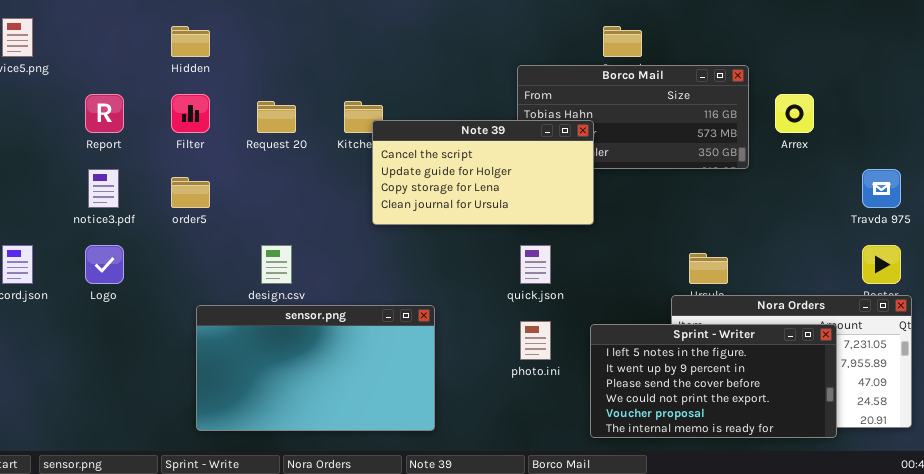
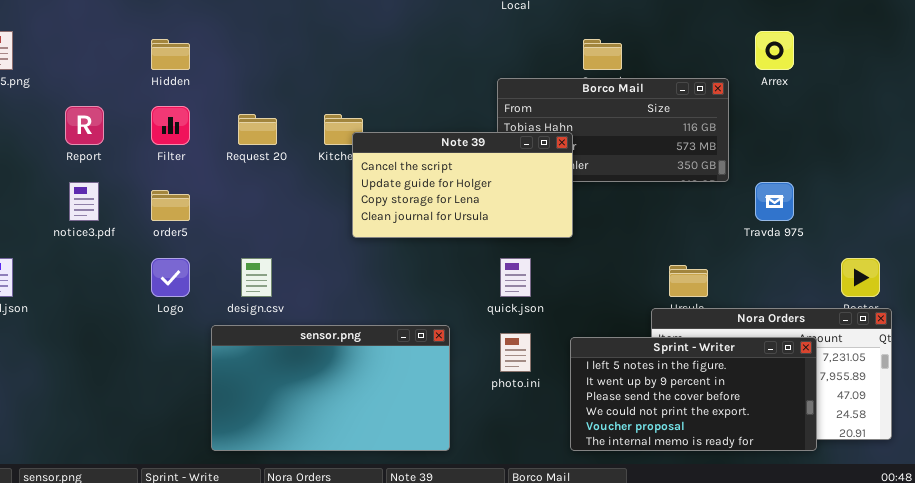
Arrex: [775,94,814,133] -> [755,31,794,70], moved
Travda 975: [862,169,901,208] -> [755,182,794,221], moved
Logo: [85,245,124,284] -> [151,258,190,297], moved
sensor.png: [196,305,435,431] -> [211,325,450,451], moved

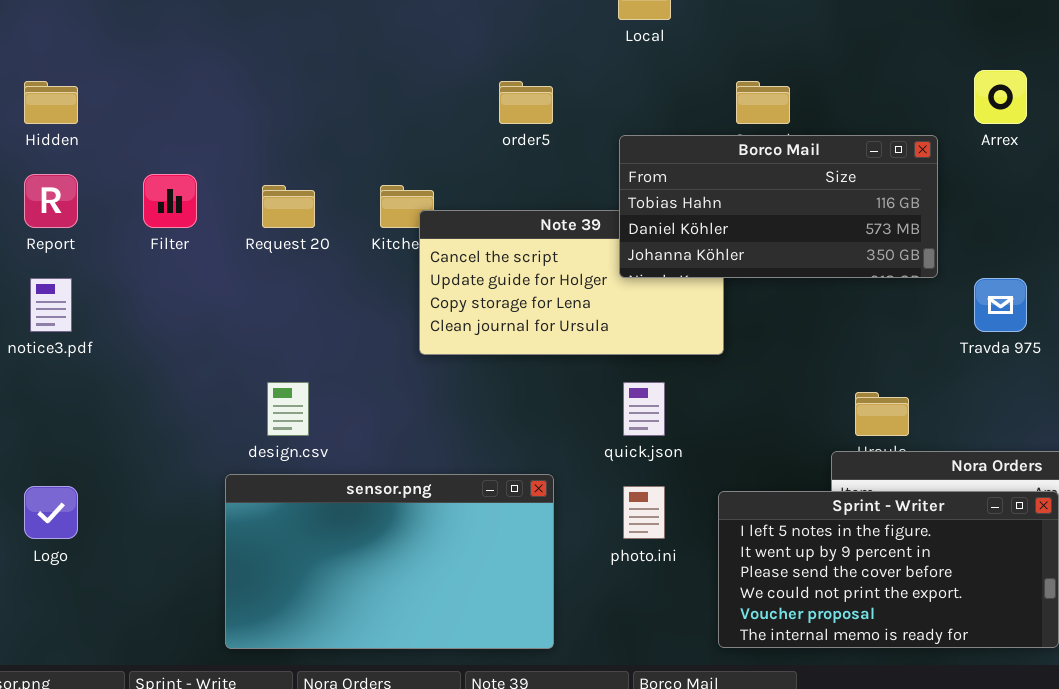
Hidden: [151,39,190,70] -> [24,81,78,124], moved
Borco Mail: [497,78,729,182] -> [619,135,938,278], raised
order5: [151,190,190,221] -> [499,81,553,124], moved
Logo: [151,258,190,297] -> [24,486,78,539], moved

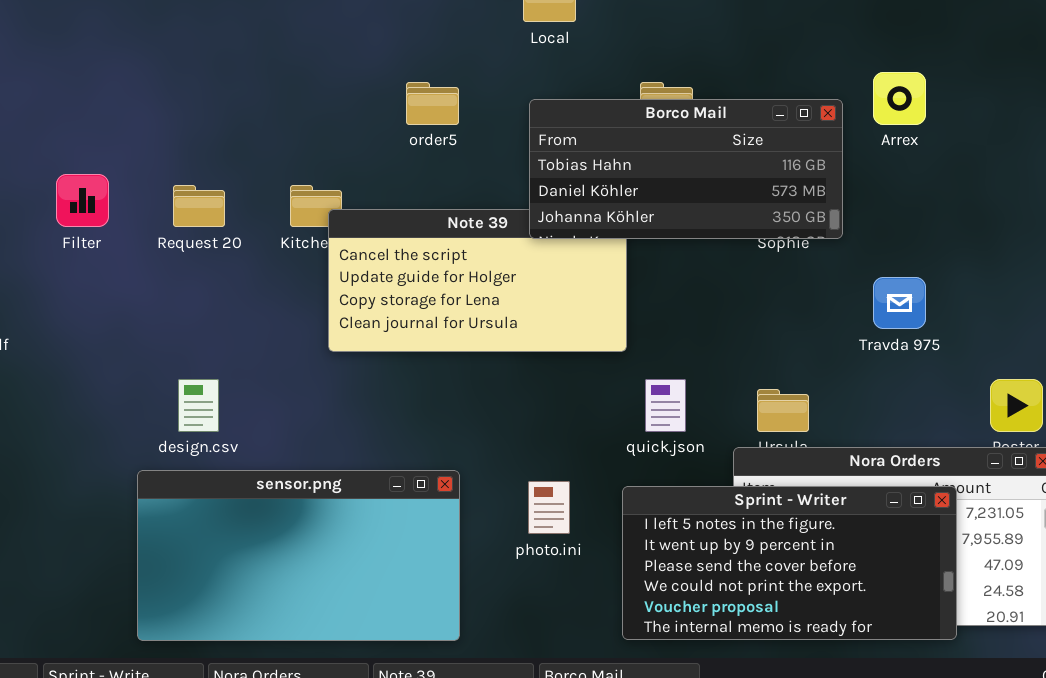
Borco Mail: [619,135,938,278] -> [529,99,843,239], moved
quick.json: [623,382,665,436] -> [645,379,686,432], moved

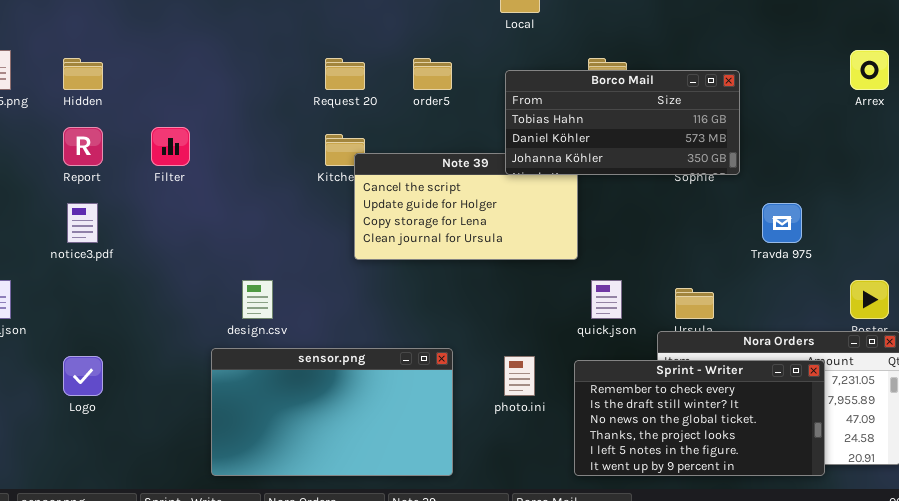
Arrex: [873,72,926,125] -> [850,50,889,90], moved
Request 20: [173,185,225,227] -> [325,58,365,90], moved
Sprint - Writer: [622,486,957,640] -> [574,360,825,476], scrolled up 4 rows

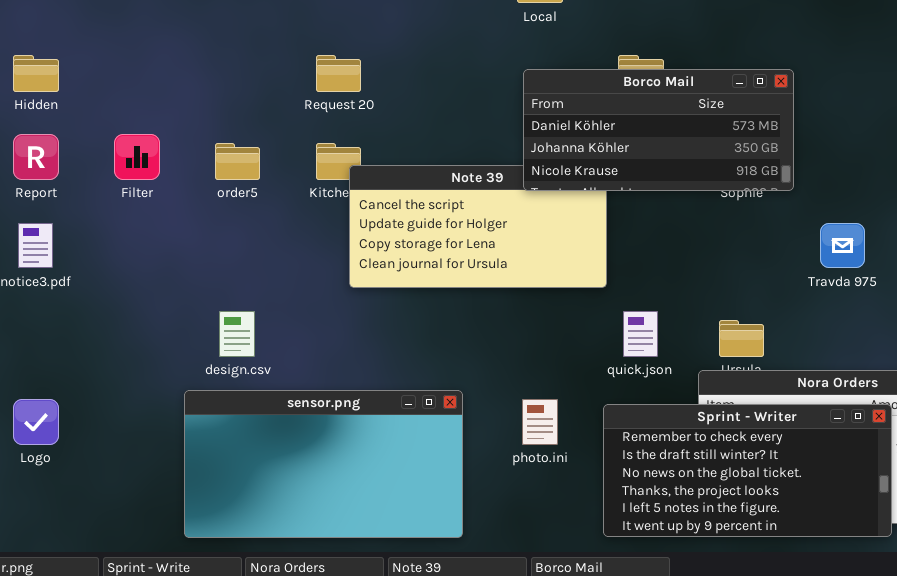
order5: [413,58,452,90] -> [215,143,260,180], moved
Borco Mail: [505,70,740,175] -> [523,69,794,191], scrolled down 1 row

